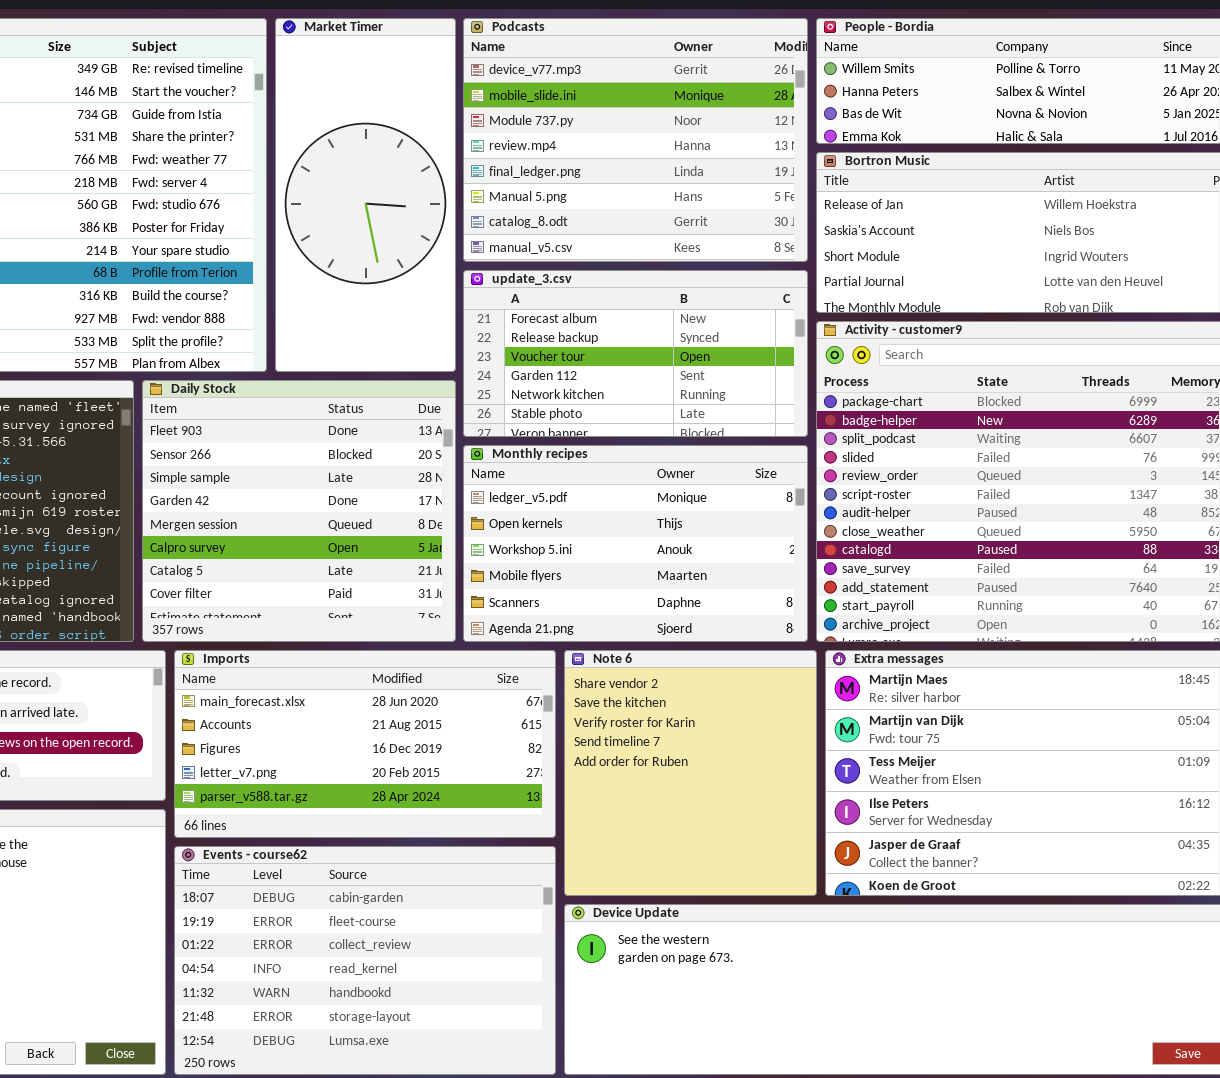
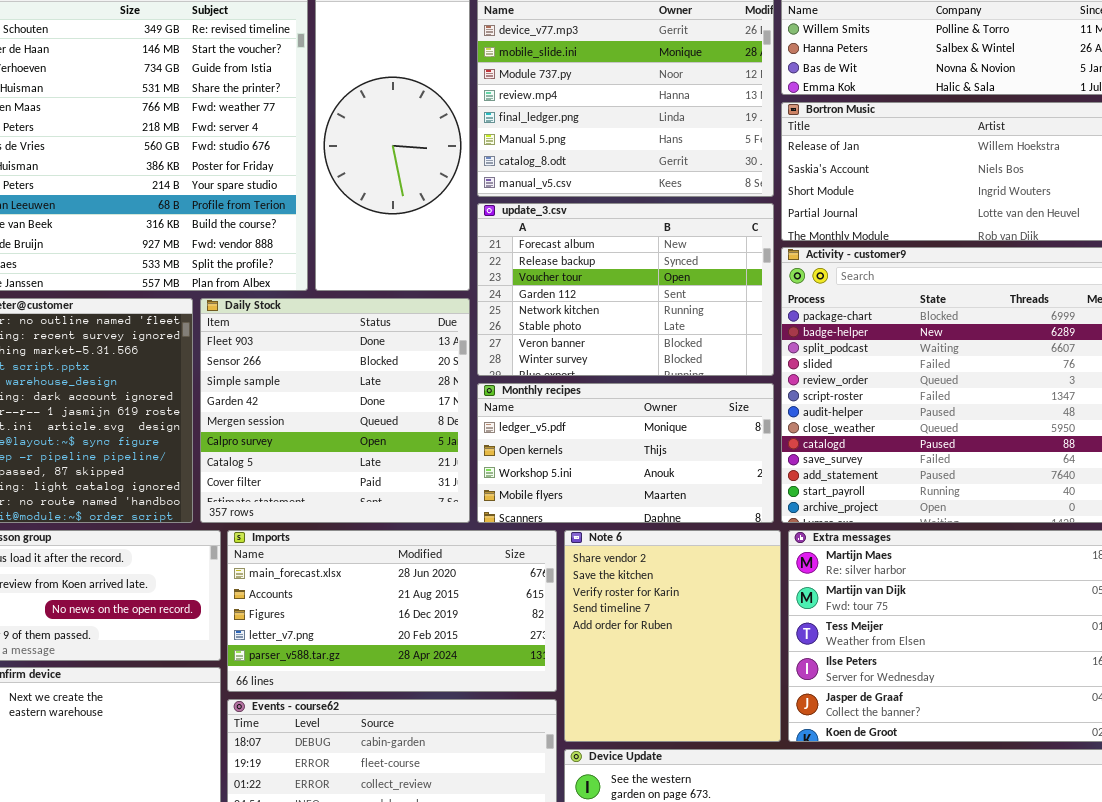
update_3.csv: [463,270,808,437] -> [477,203,774,376], resized
Monthly recipes: [463,445,808,642] -> [477,383,774,523], resized

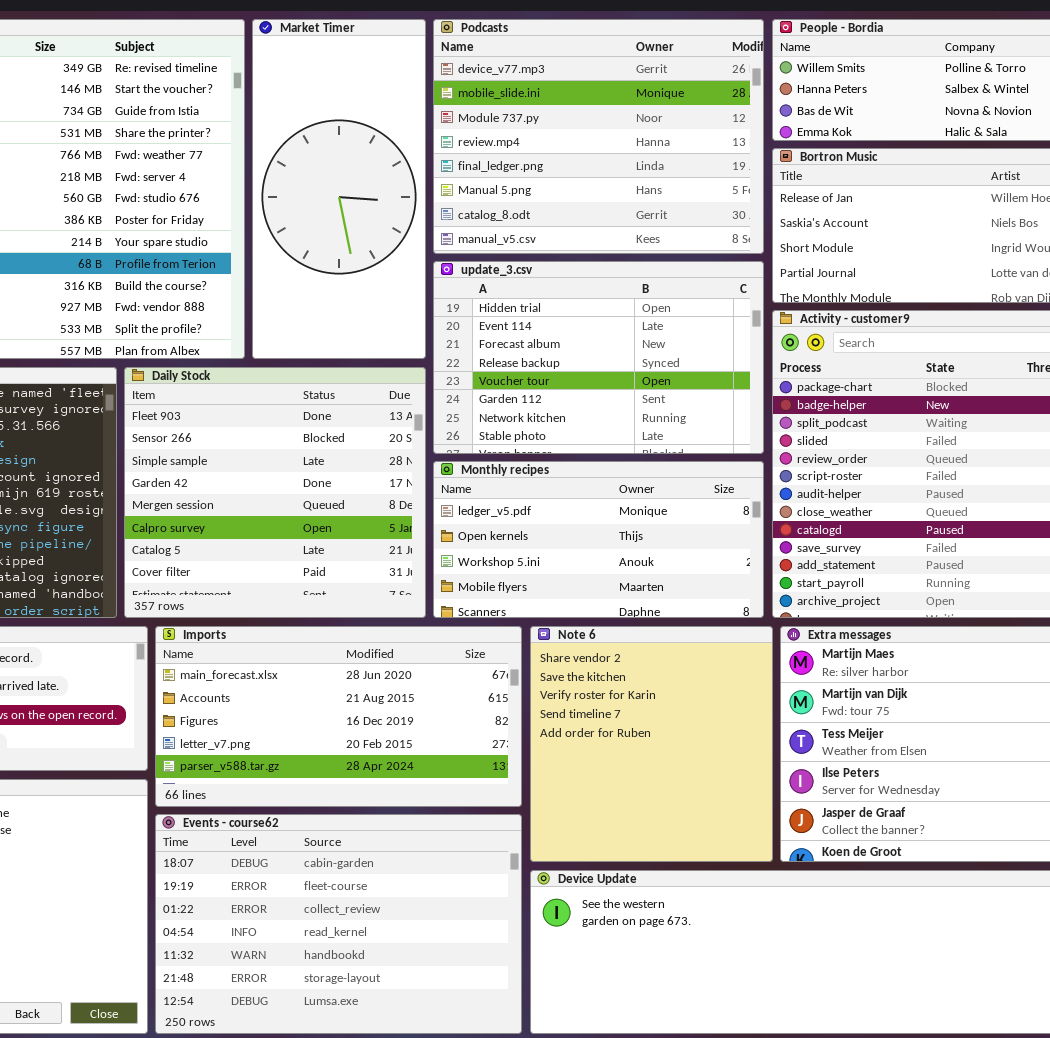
update_3.csv: [477,203,774,376] -> [433,261,764,454], scrolled up 2 rows

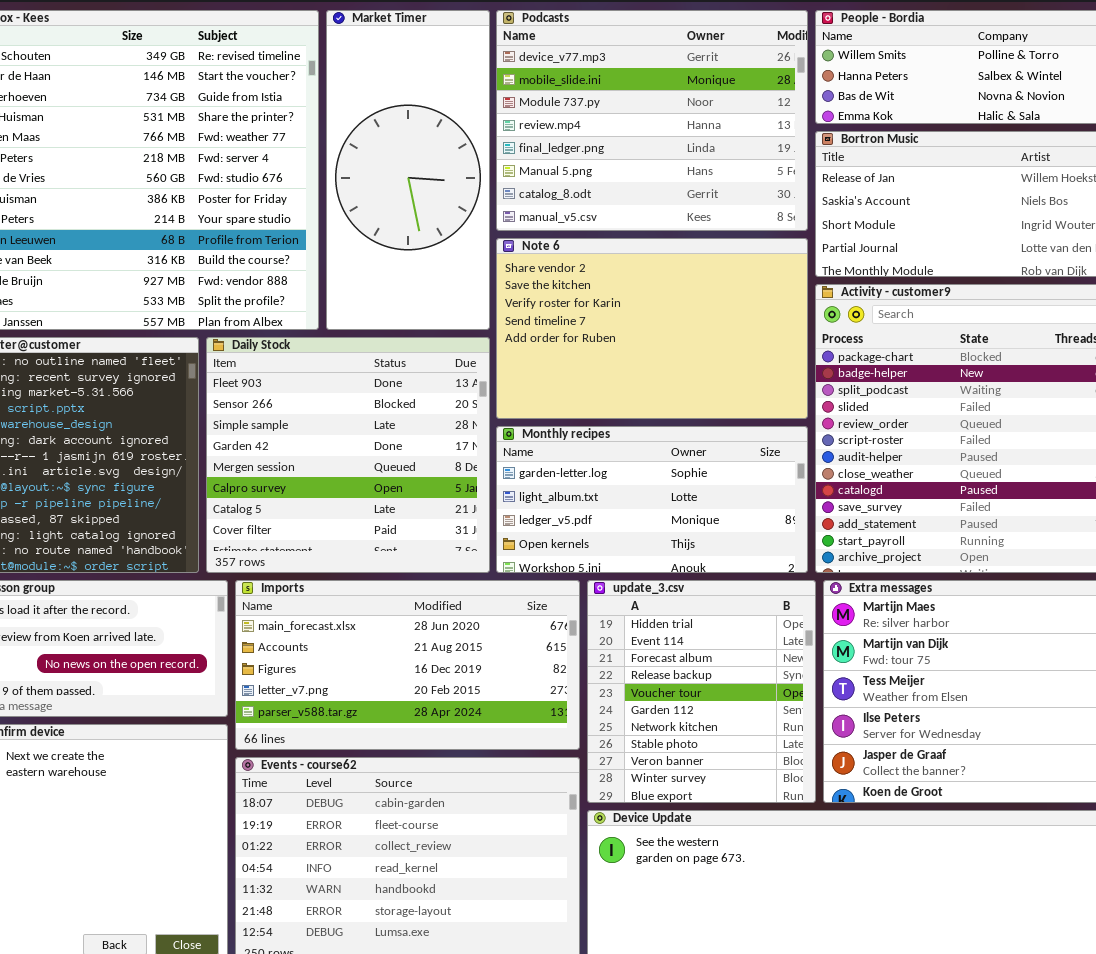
update_3.csv: [433,261,764,454] -> [587,580,816,803], moved, resized
Monthly recipes: [433,461,764,618] -> [496,426,808,573], scrolled up 2 rows
Note 6: [530,626,773,862] -> [496,238,808,419], moved, resized

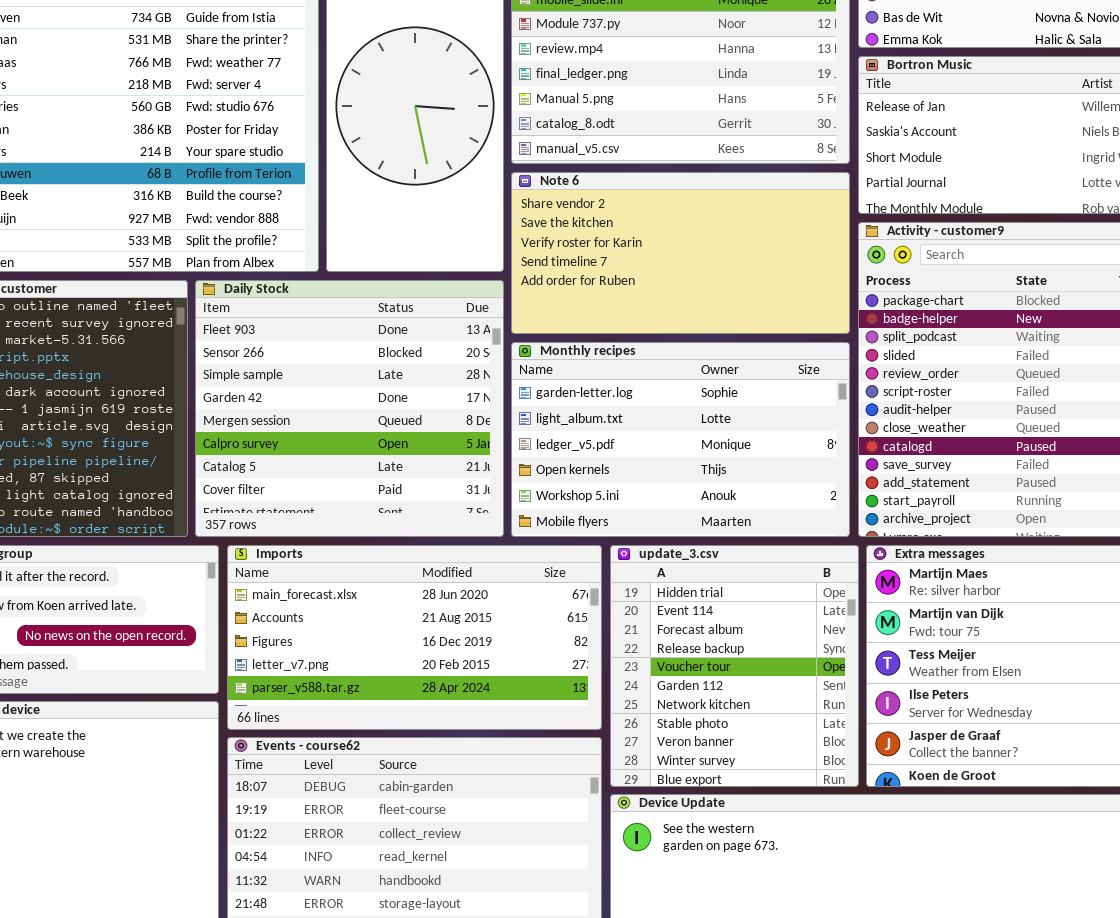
Note 6: [496,238,808,419] -> [511,172,850,334], resized
Monthly recipes: [496,426,808,573] -> [511,342,850,537], resized

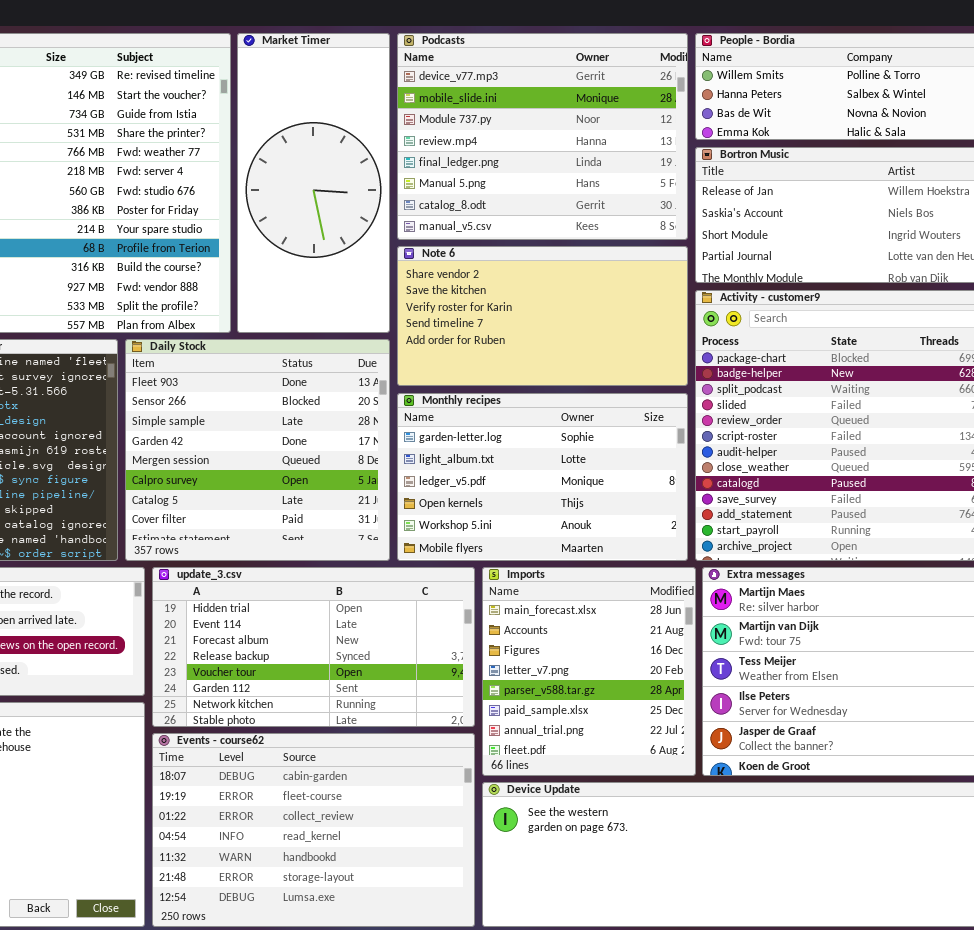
Imports: [227,545,602,730] -> [482,567,696,776], moved, resized
update_3.csv: [610,545,859,787] -> [152,567,475,727], moved, resized

